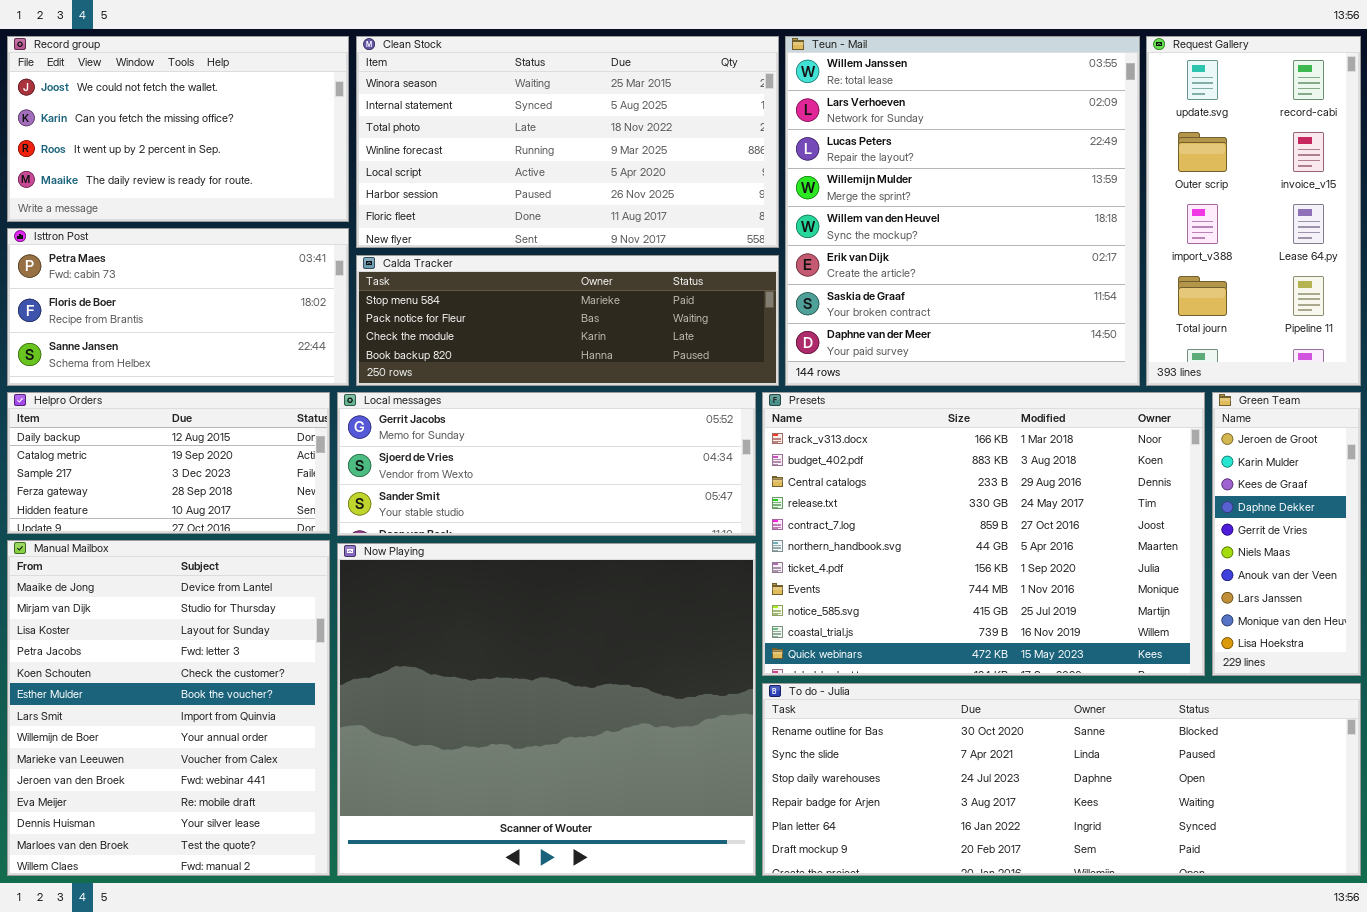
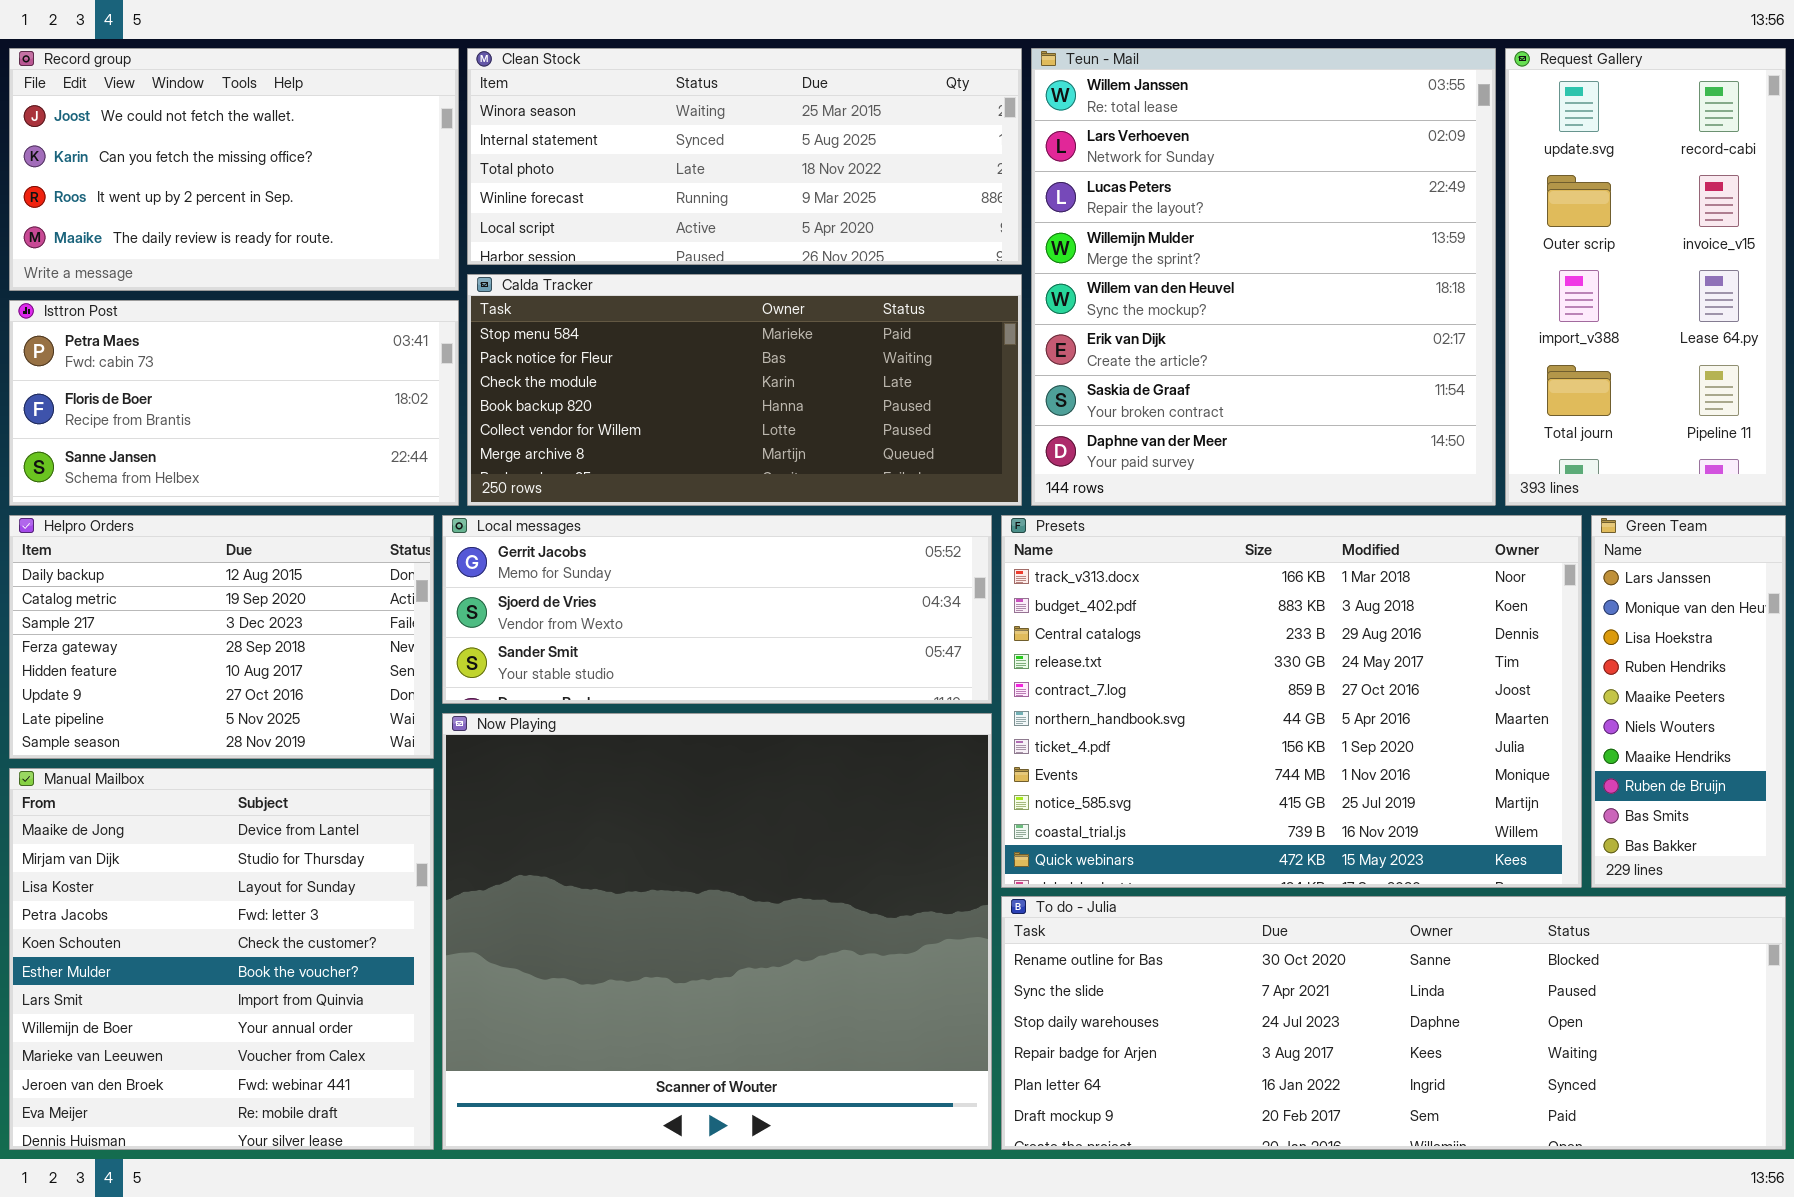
Clean Stock: [356,36,779,248] -> [467,48,1022,265], resized
Calda Tracker: [356,255,779,386] -> [467,274,1022,506], resized
Helpro Orders: [7,392,330,534] -> [9,515,434,759], resized
Green Team: [1212,392,1361,676] -> [1591,515,1786,888], scrolled down 7 rows
Manual Mailbox: [7,540,330,876] -> [9,768,434,1150], resized

